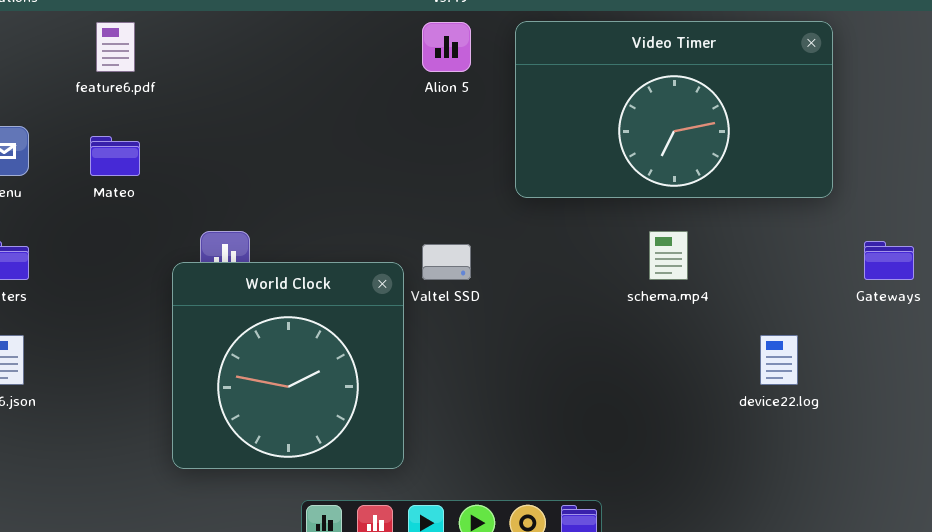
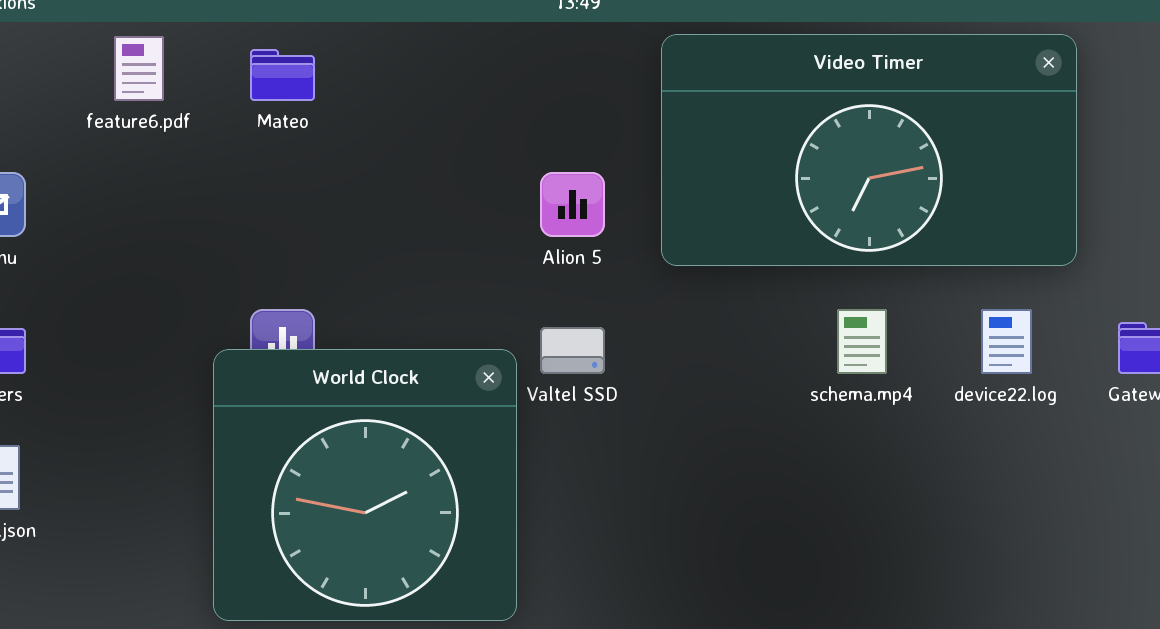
Alion 5: [422,22,471,72] -> [540,172,605,237], moved
Mateo: [90,136,140,176] -> [250,49,315,101], moved
device22.log: [760,335,798,385] -> [981,309,1032,374], moved

